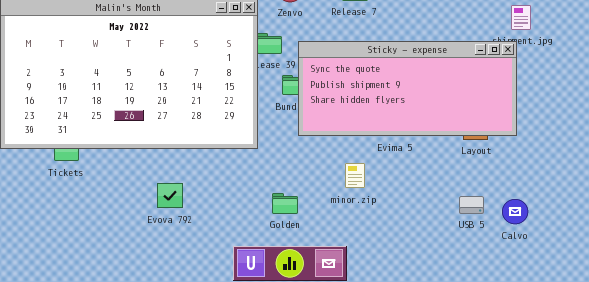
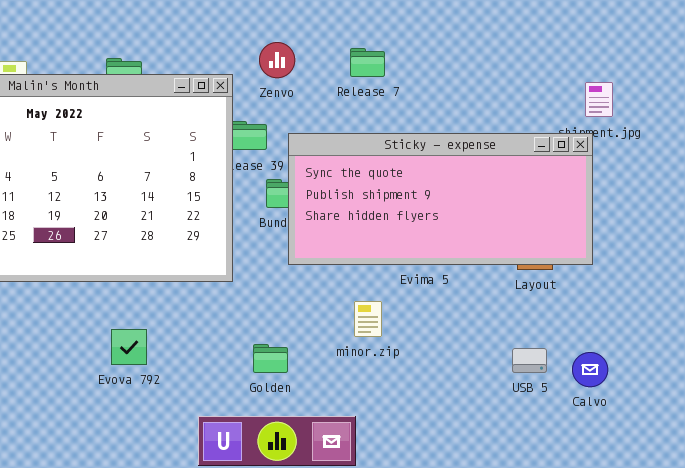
Evova 792: [157,183,183,208] -> [111,329,147,365], moved

